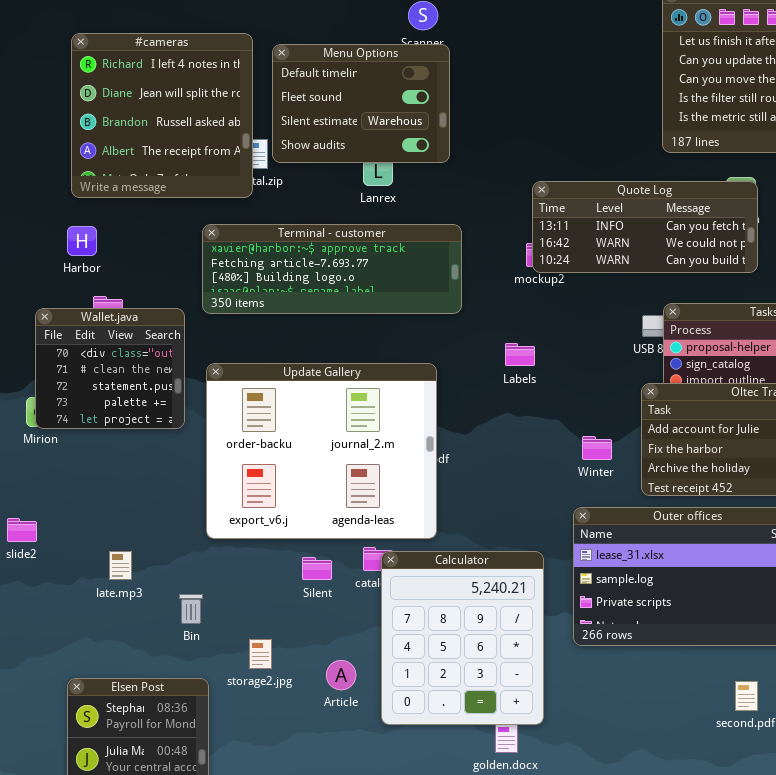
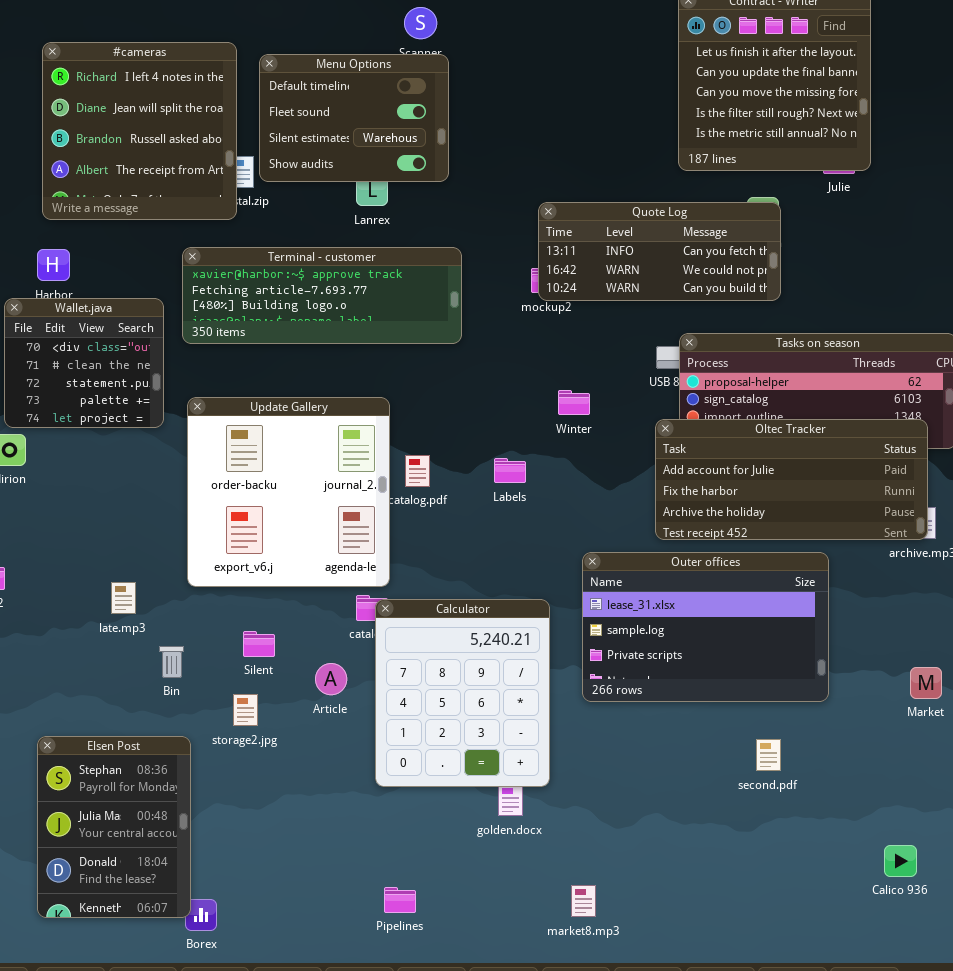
Wallet.java: [35,308,185,429] -> [4,298,164,428], moved
Labels: [505,343,535,366] -> [494,458,526,483], moved
Update Gallery: [206,363,437,539] -> [187,397,390,587], resized
Winter: [582,436,612,460] -> [558,390,590,415], moved
late.mp3: [109,551,132,580] -> [111,582,136,614], moved
Silent: [302,557,332,580] -> [243,631,275,657], moved
Article: [326,660,356,690] -> [315,663,347,695], moved

